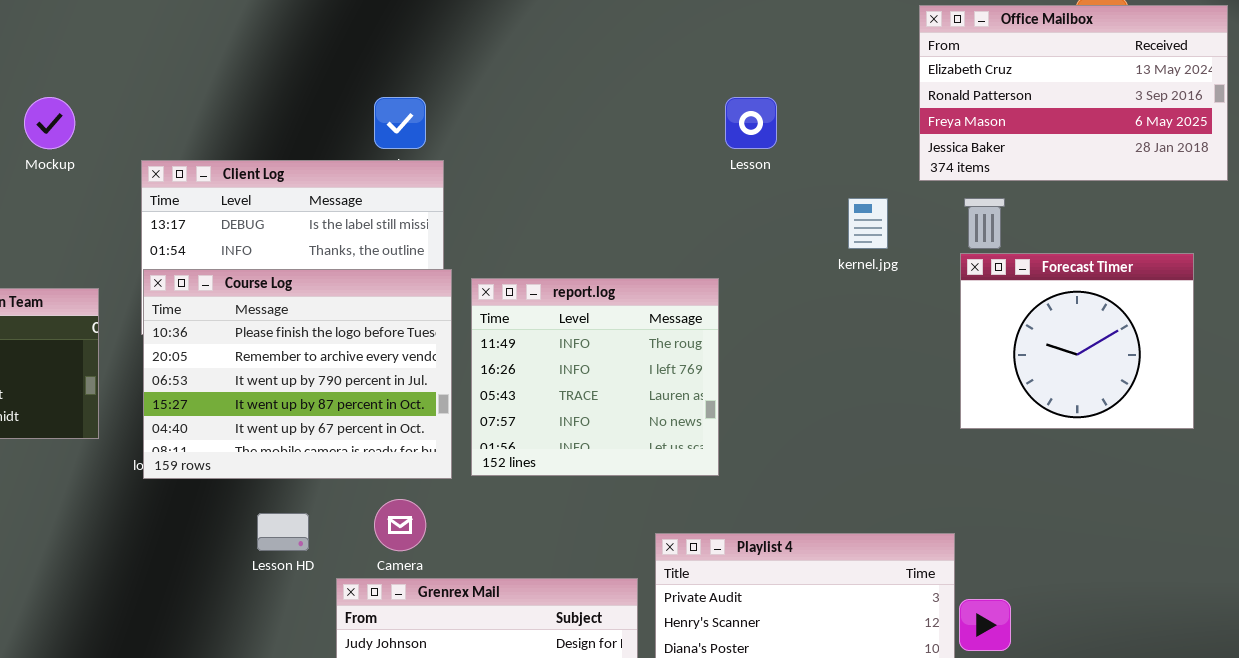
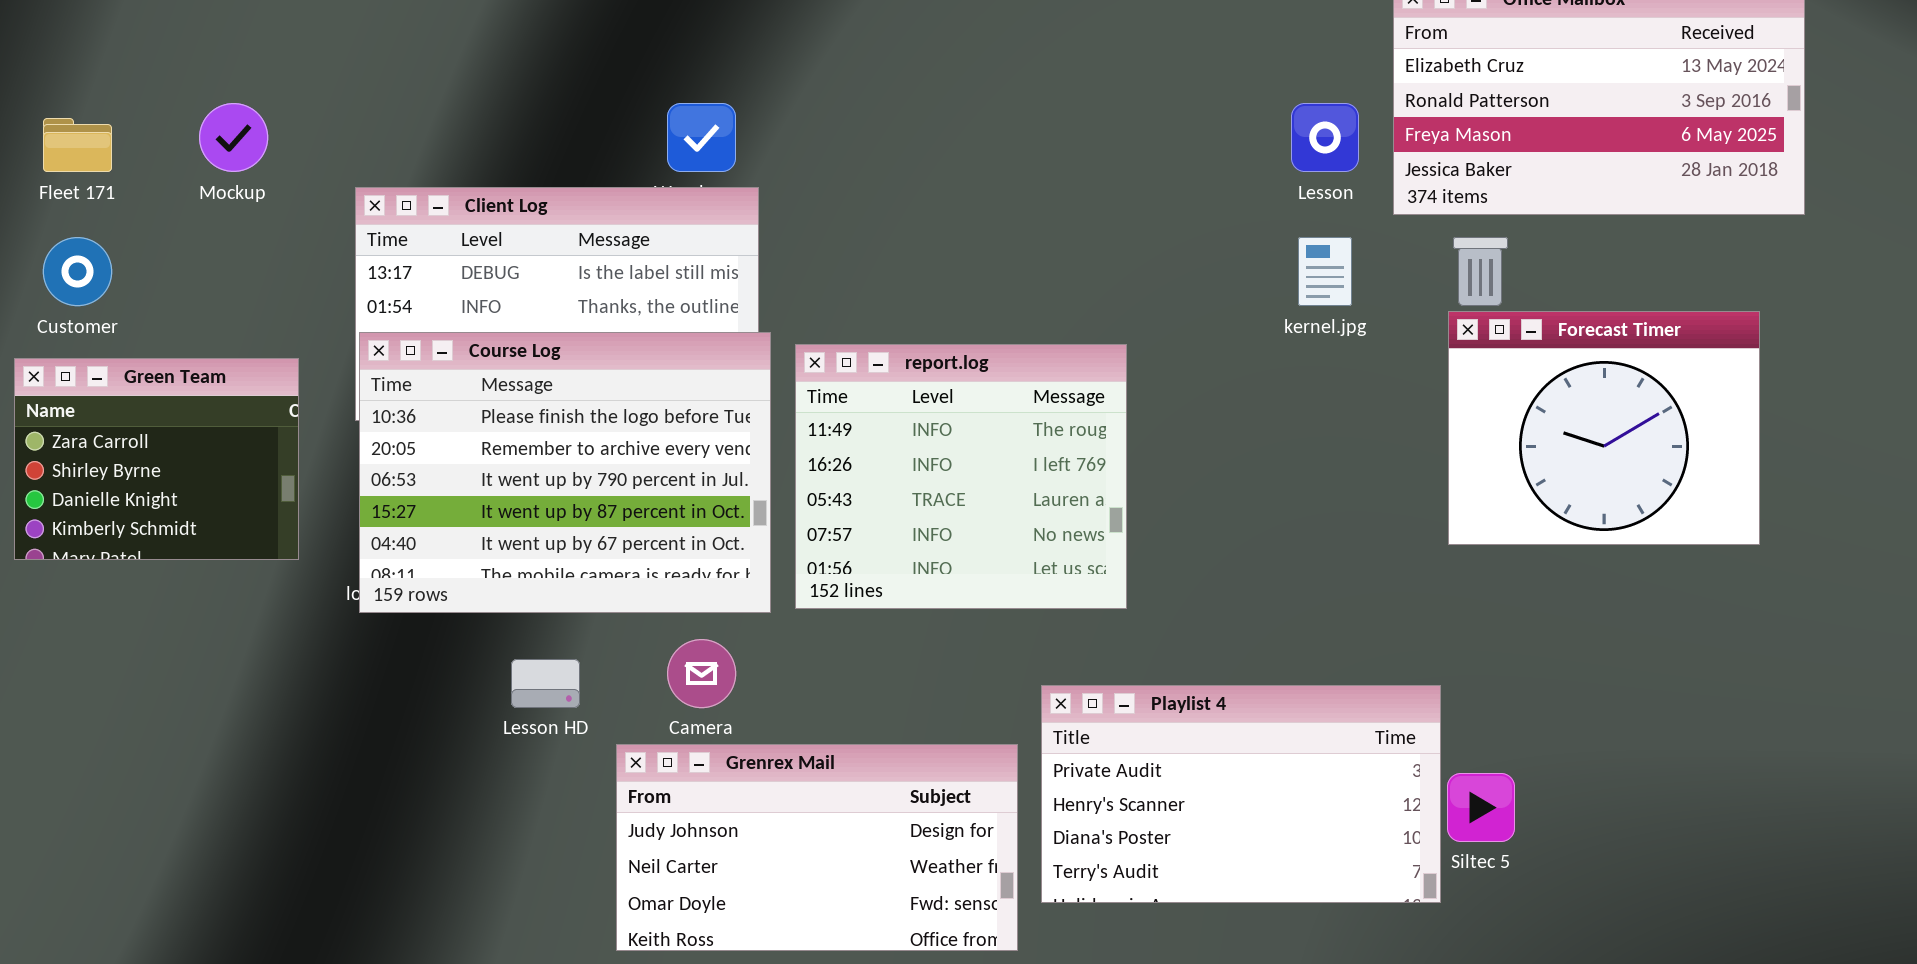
Lesson: [725,97,777,149] -> [1291,103,1359,172], moved

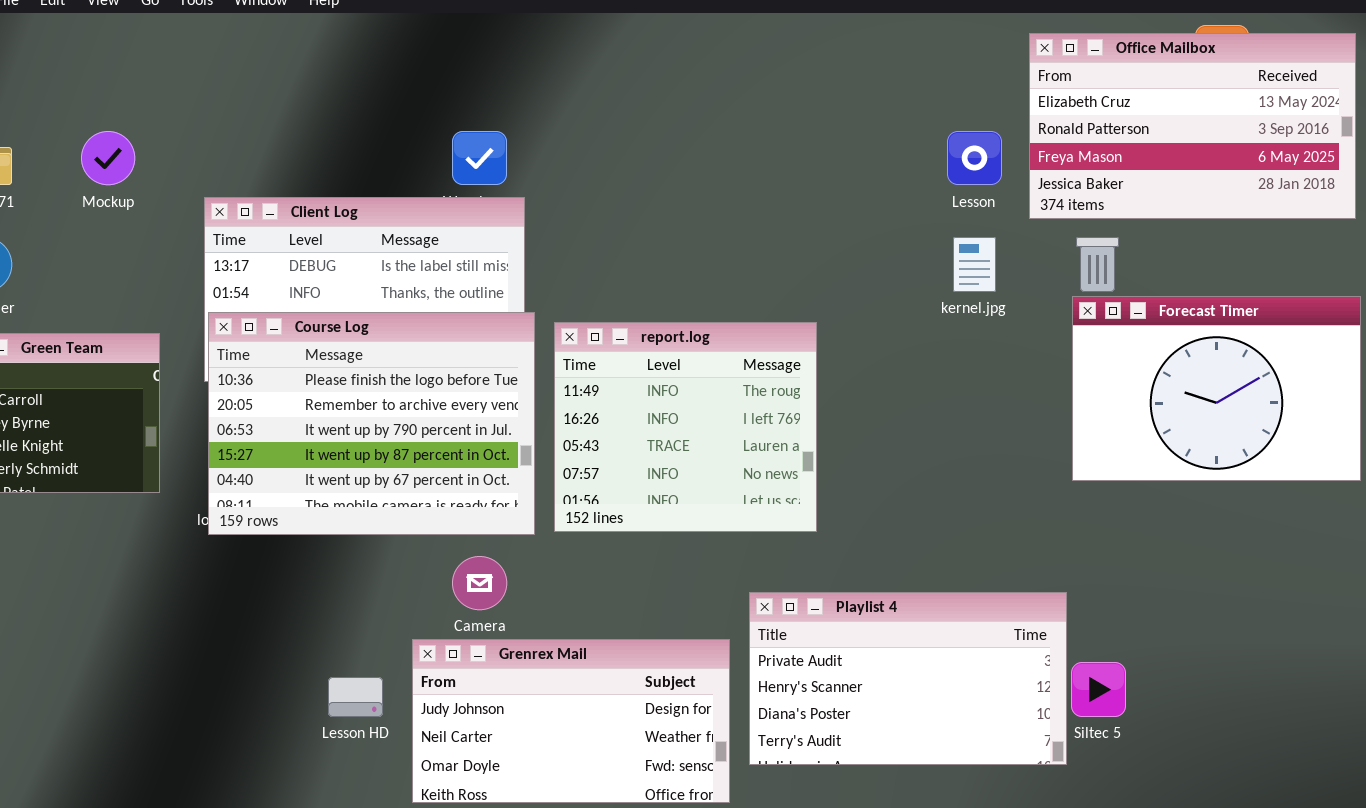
Forecast Timer: [1448,311,1760,545] -> [1072,296,1361,481], resized
Lesson HD: [511,659,580,708] -> [328,677,383,717], moved

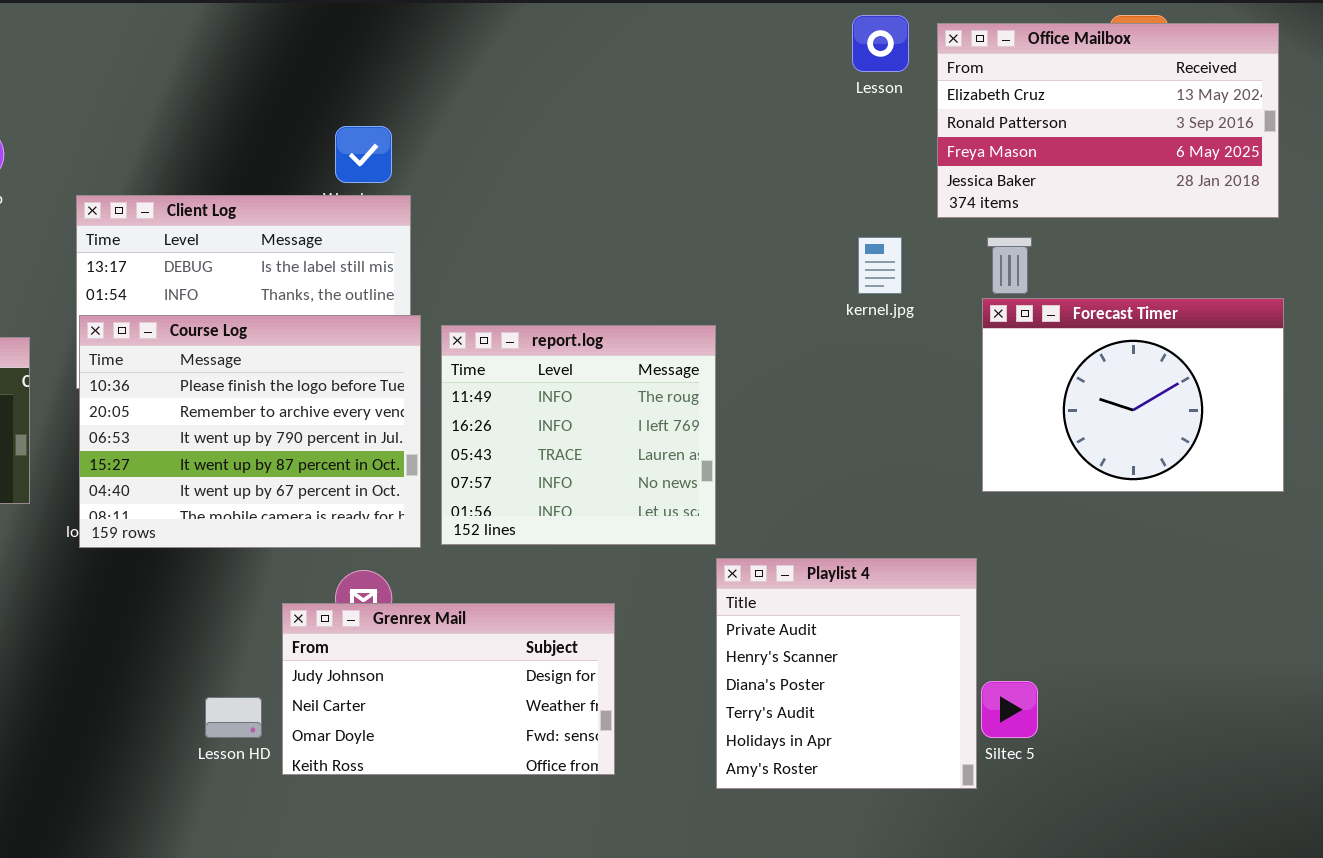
Lesson: [947,131,1002,185] -> [852,15,909,72], moved
Playlist 4: [749,592,1067,765] -> [716,558,977,789], resized
Grenrex Mail: [412,639,730,803] -> [282,603,615,775], moved

